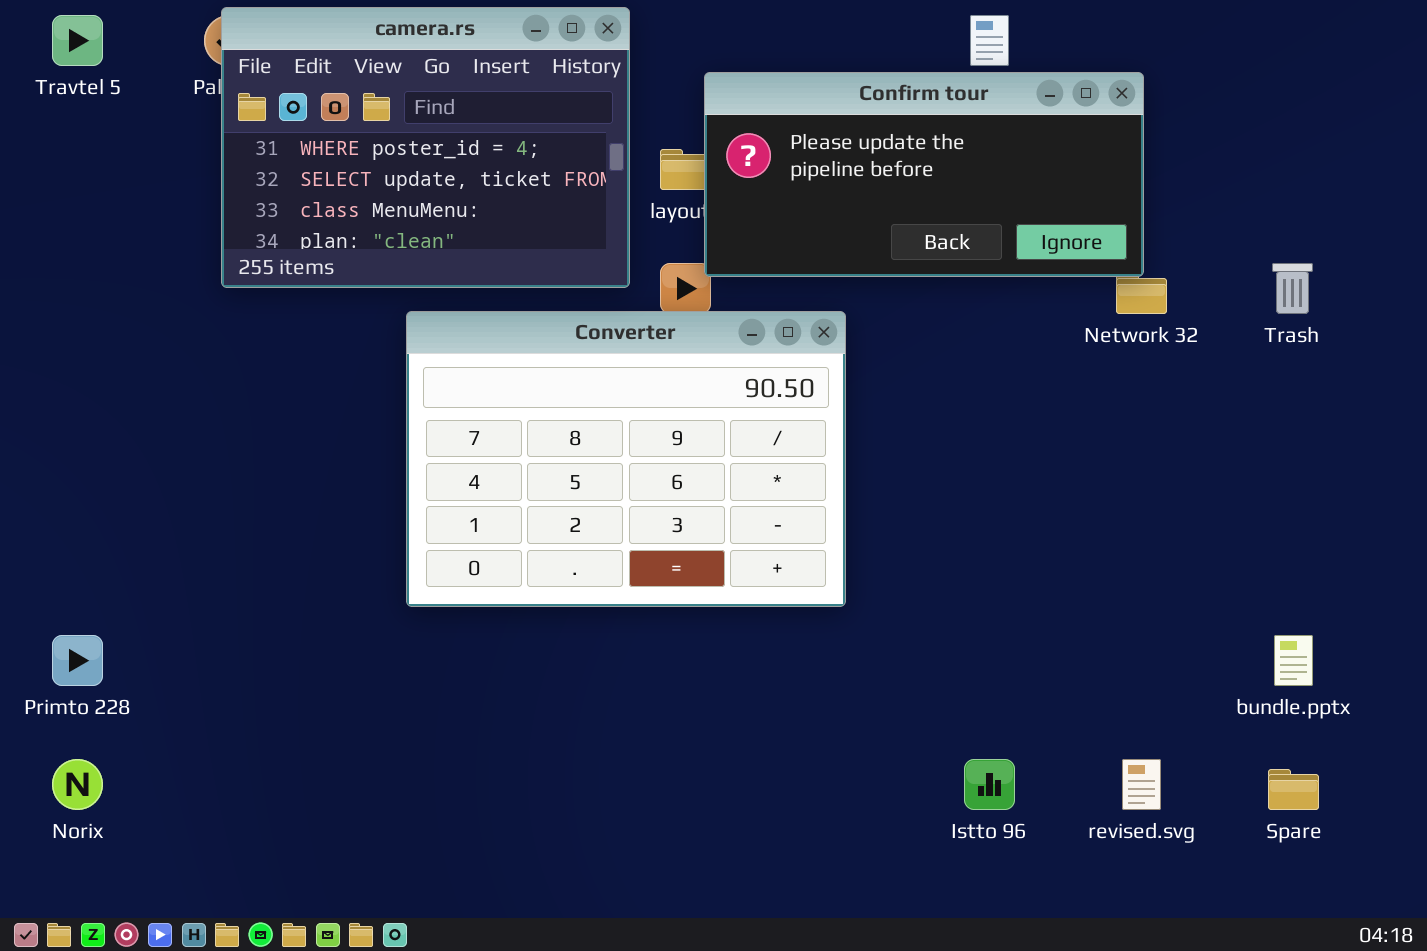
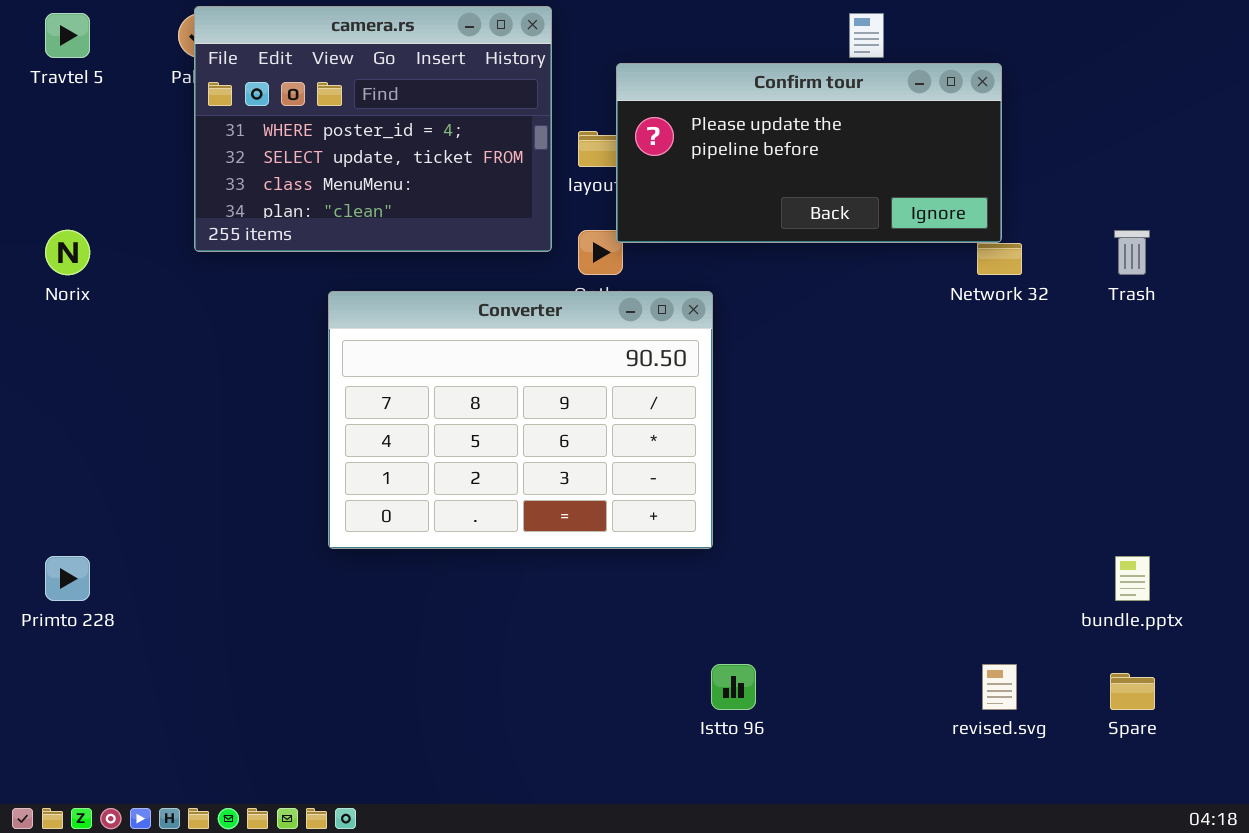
Converter: [406,311,846,607] -> [328,291,713,549], moved
Norix: [52,759,103,810] -> [45,230,90,275], moved
Istto 96: [964,759,1015,810] -> [711,664,756,710], moved

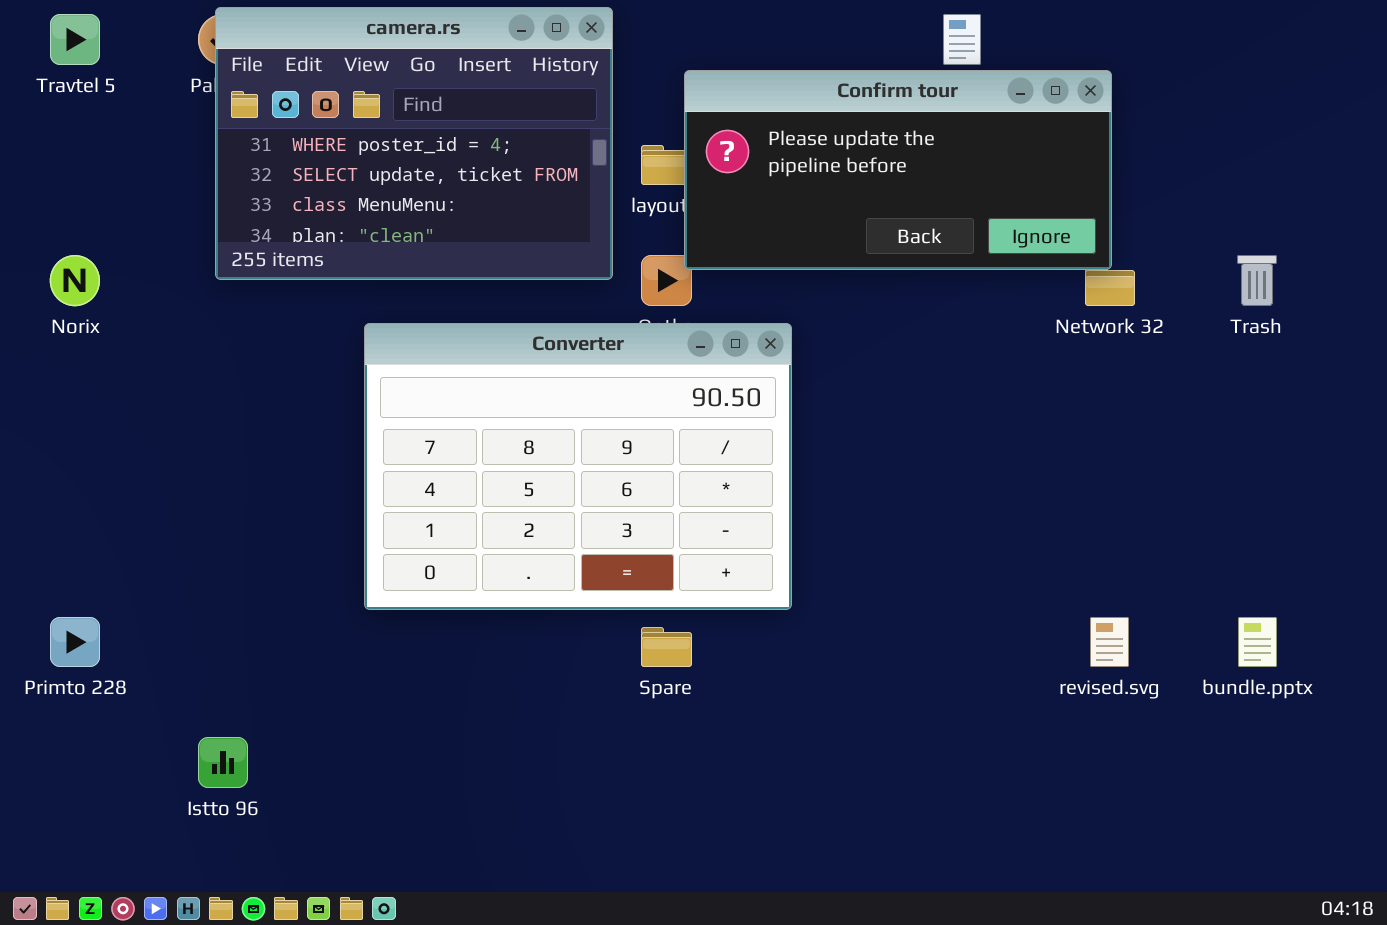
Istto 96: [711,664,756,710] -> [198,737,248,788], moved
revised.svg: [982,664,1017,710] -> [1090,617,1129,667], moved
Spare: [1110,673,1155,710] -> [641,627,692,667], moved

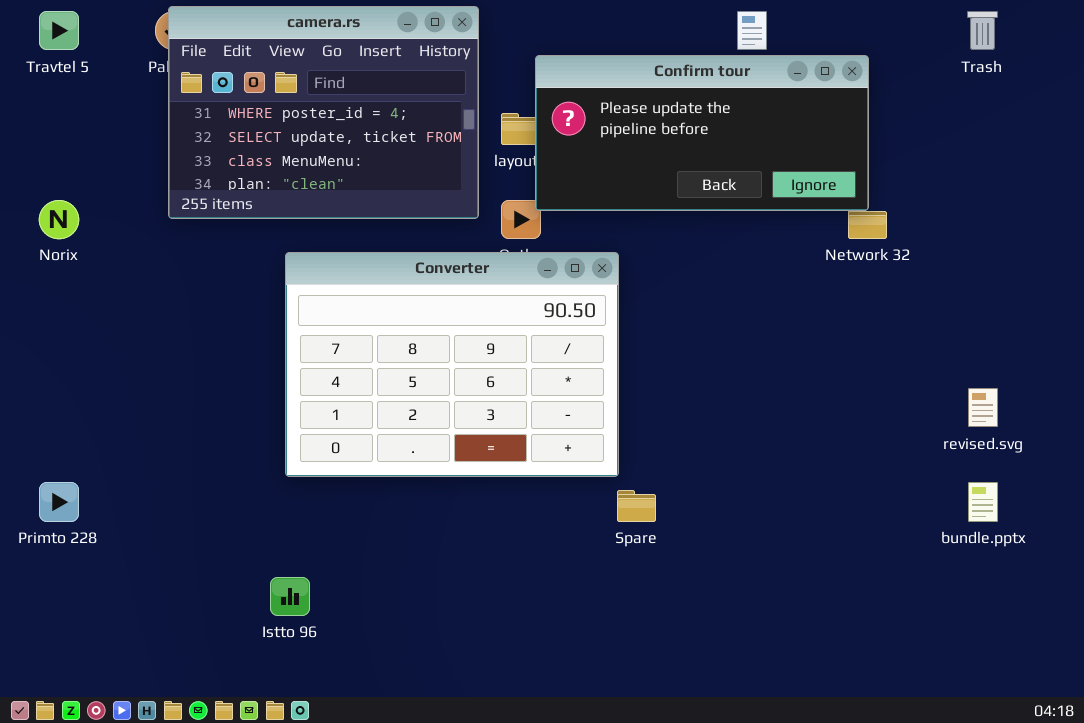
Trash: [1237,255,1277,306] -> [967,11,998,50], moved
revised.svg: [1090,617,1129,667] -> [968,388,998,427], moved
Spare: [641,627,692,667] -> [617,490,656,522], moved
Istto 96: [198,737,248,788] -> [270,577,310,616], moved

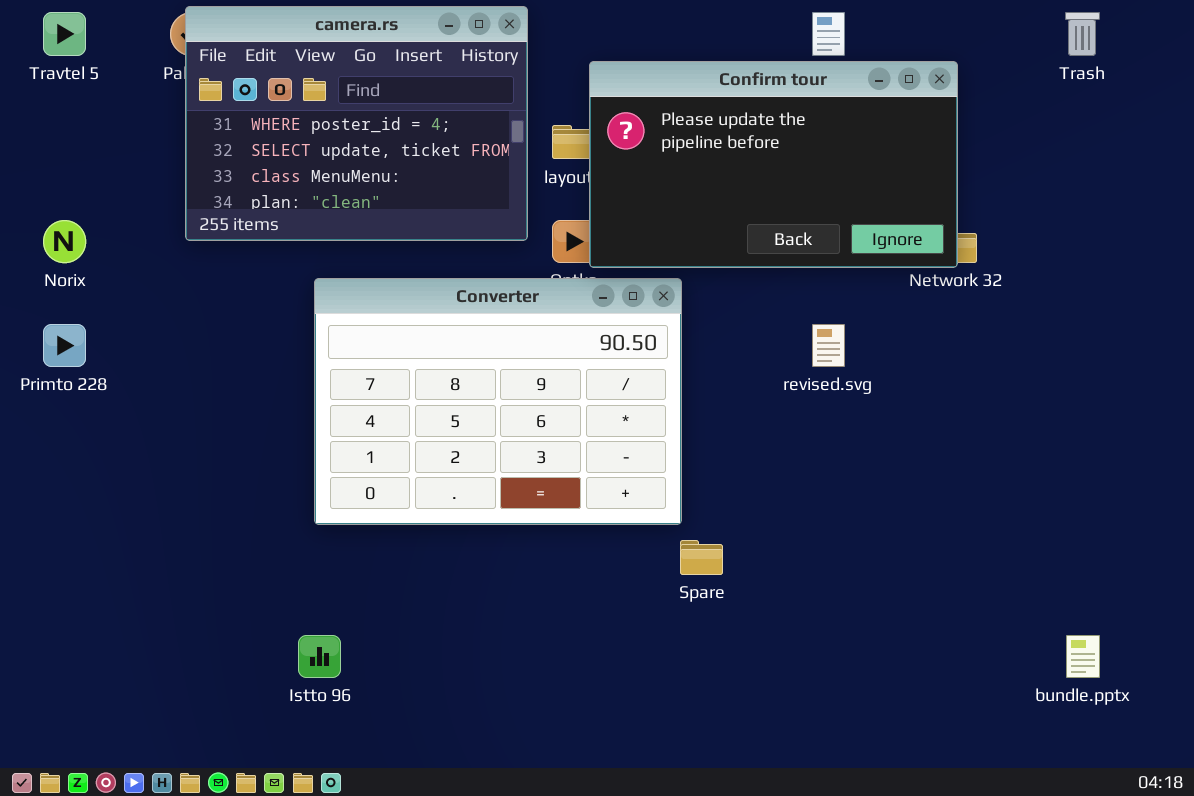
Confirm tour: [535,55,869,211] -> [589,61,958,268], resized
revised.svg: [968,388,998,427] -> [812,324,845,367], moved
Primto 228: [39,482,79,522] -> [43,324,86,367], moved
bundle.pptx: [968,482,998,522] -> [1066,635,1100,678], moved

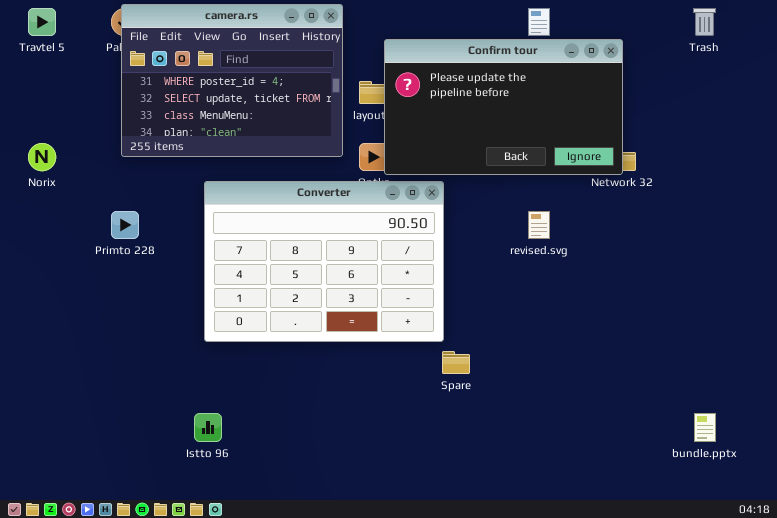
Primto 228: [43,324,86,367] -> [111,211,139,239], moved

